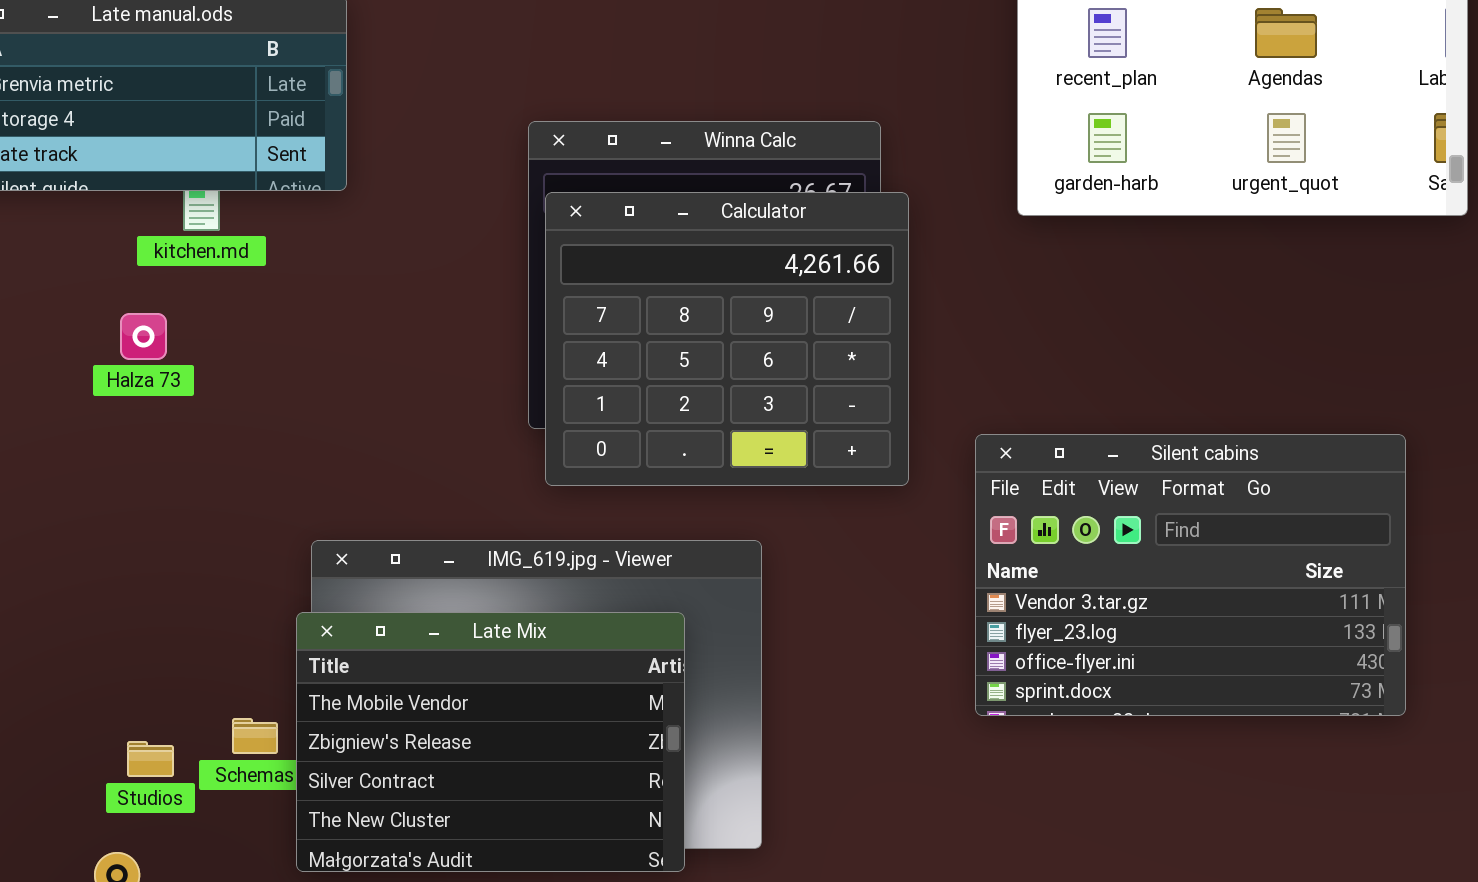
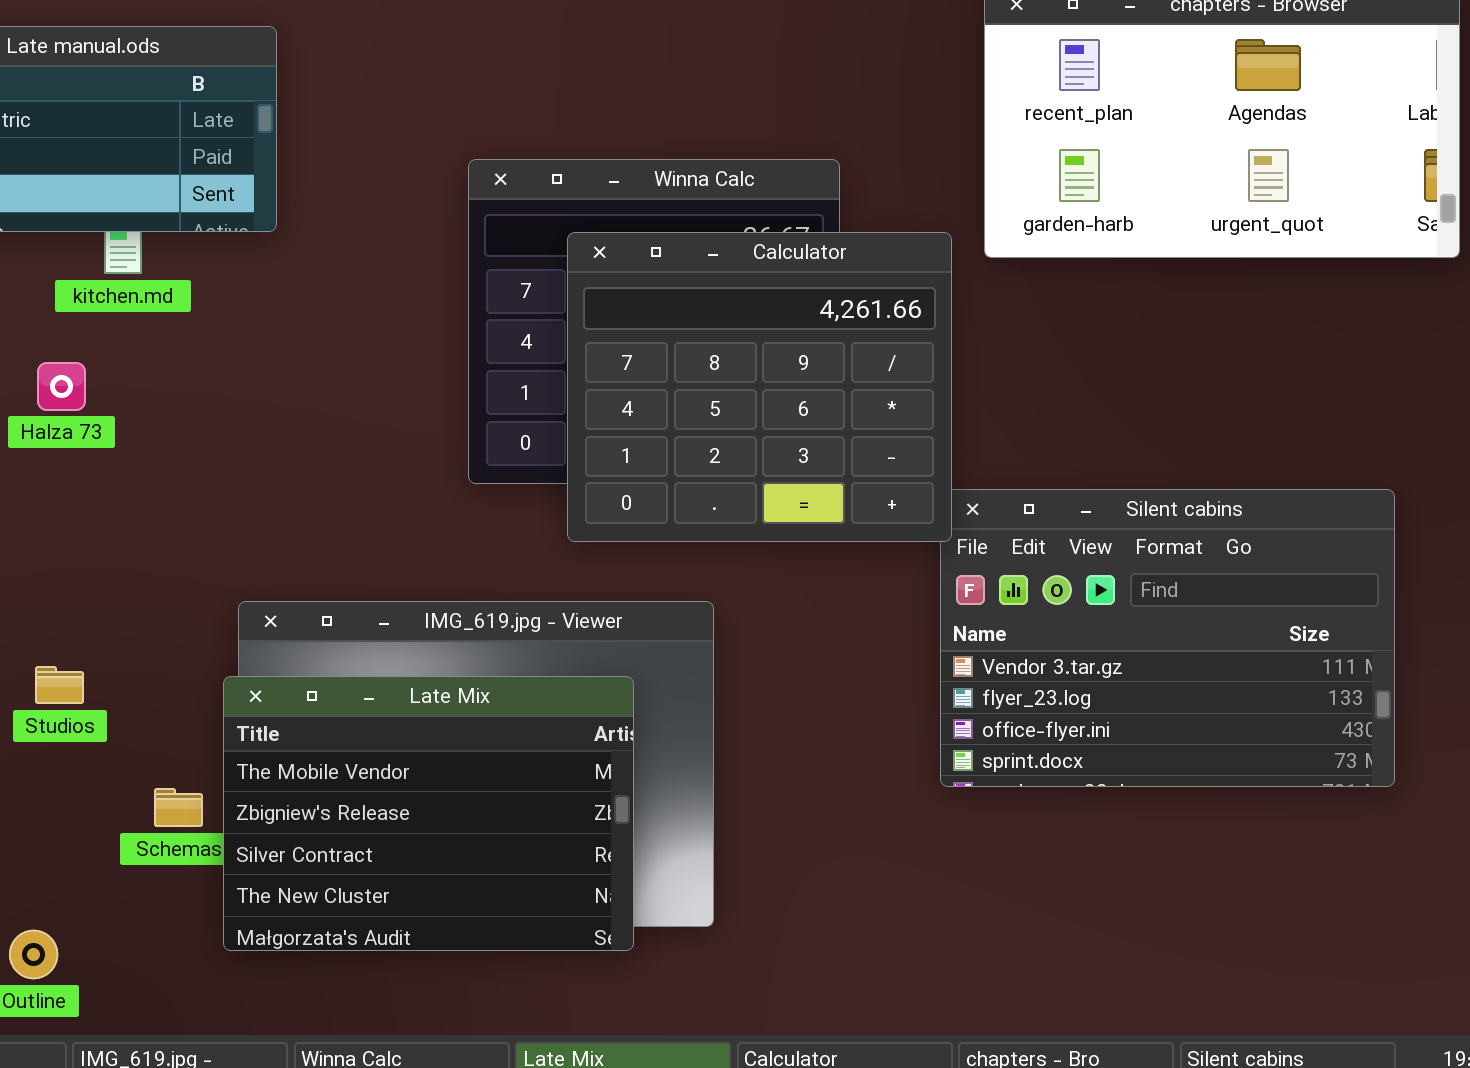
Calculator: [545,192,909,486] -> [567,232,952,542], moved
Studios: [127,741,174,777] -> [35,666,84,704], moved

